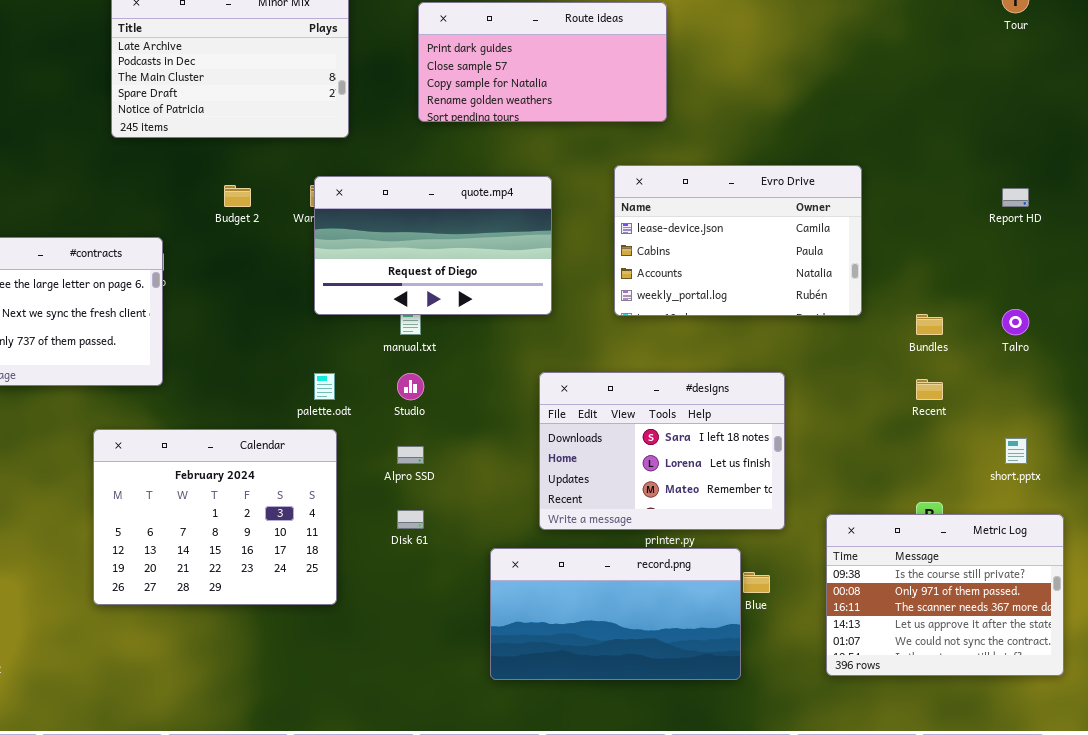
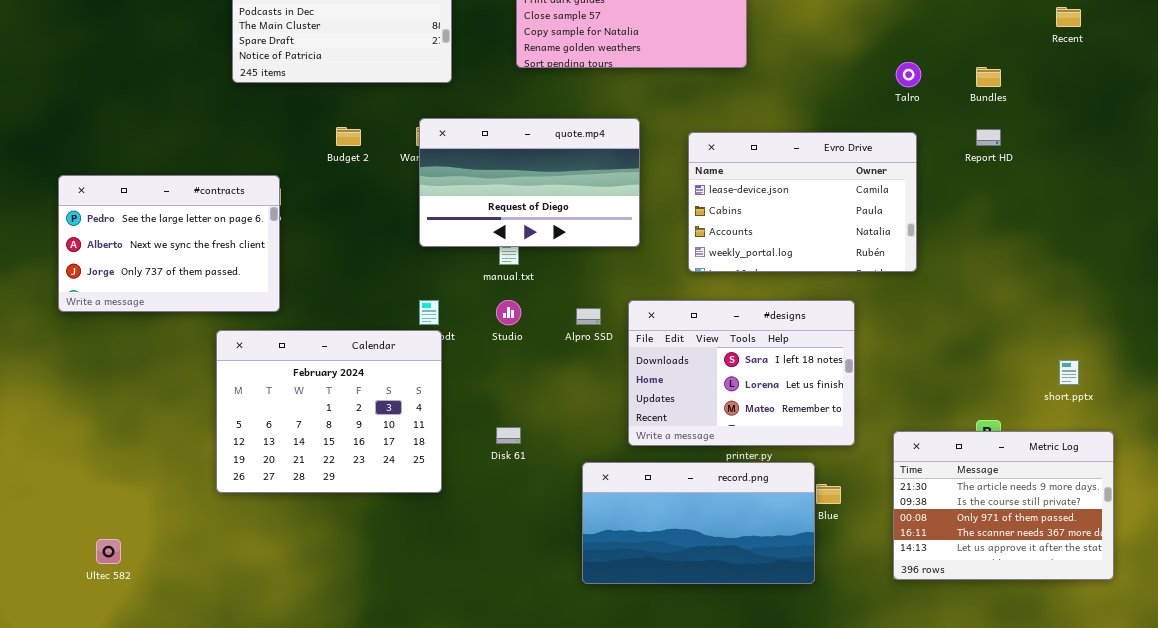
Evro Drive: [614,165,862,316] -> [688,132,917,272], moved
Report HD: [1002,188,1029,207] -> [976,129,1001,146], moved
Talro: [1002,309,1029,335] -> [896,62,921,87], moved
Bundles: [916,314,943,335] -> [976,67,1001,87], moved
Recent: [916,379,943,400] -> [1056,7,1081,27], moved
Calendar: [93,429,337,605] -> [216,330,442,493], moved
Alpro SSD: [397,446,424,464] -> [576,308,601,325], moved
Metric Log: [826,514,1064,676] -> [893,431,1114,580], scrolled up 1 row

